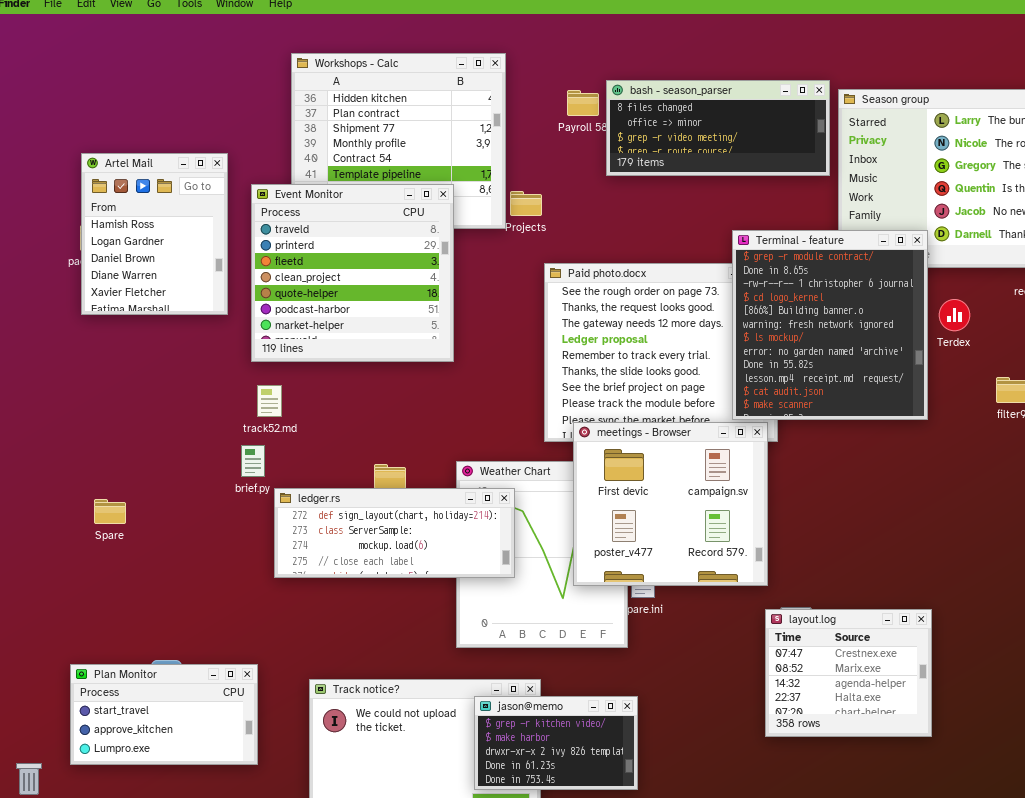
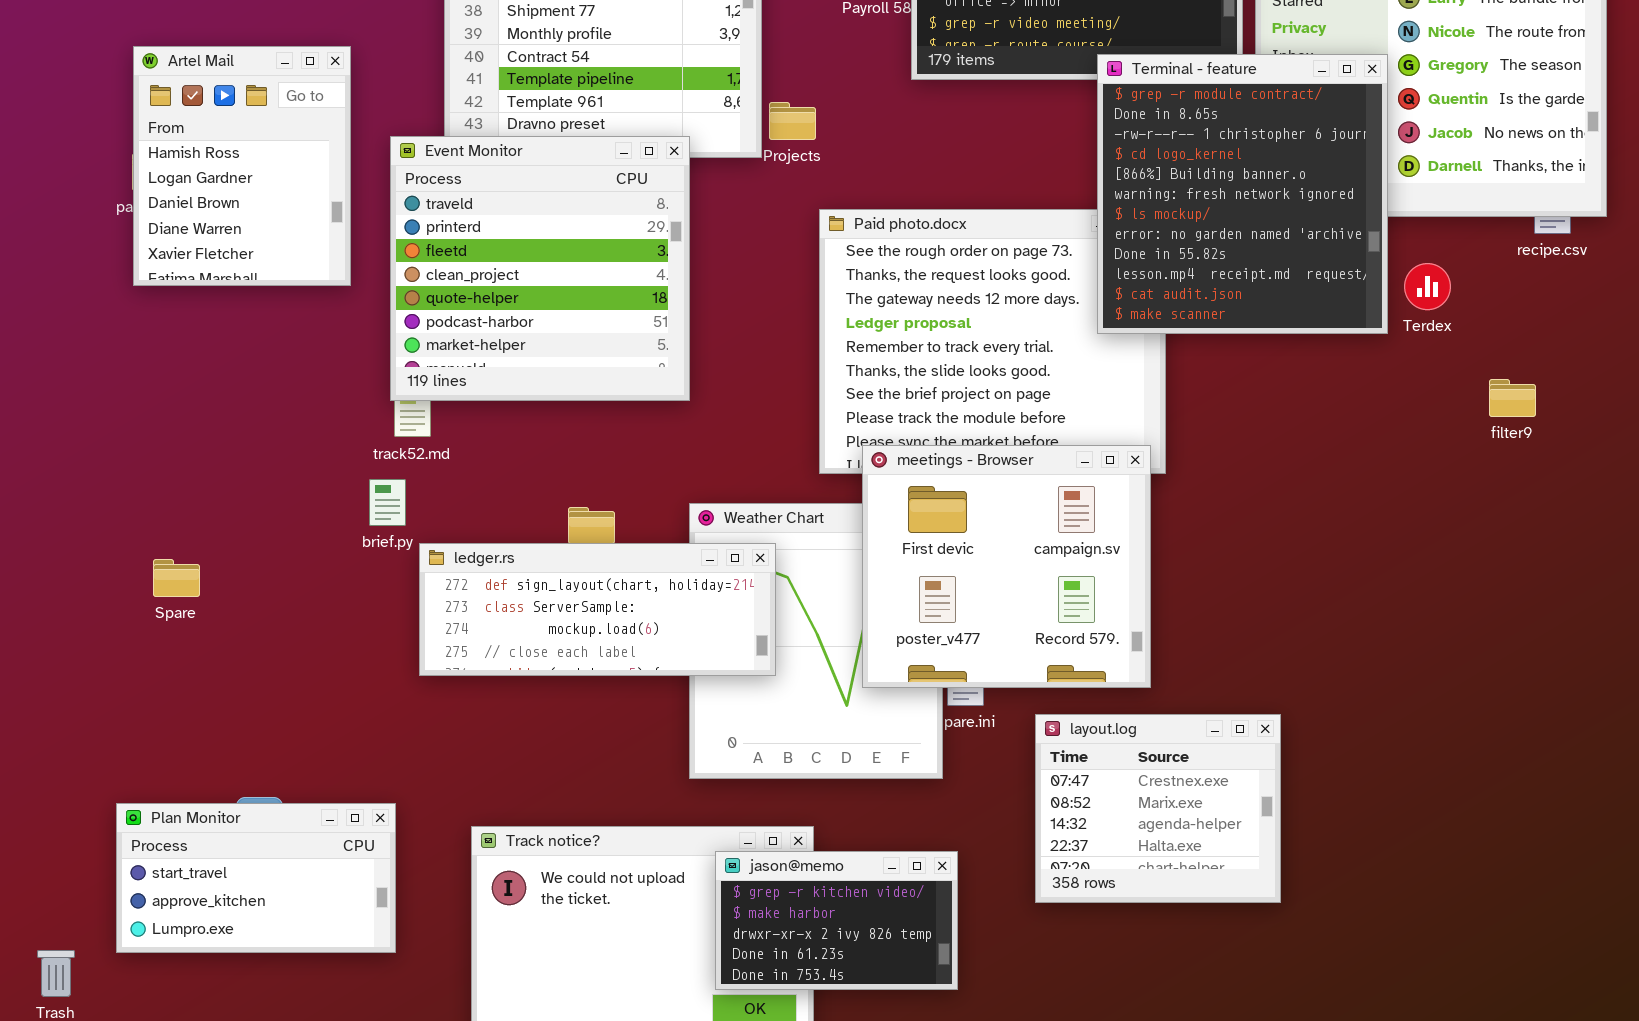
Event Monitor: [251,184,454,362] -> [390,136,690,401], moved
Terminal - feature: [732,230,928,420] -> [1097,54,1388,334], moved
layout.log: [765,609,932,737] -> [1035,714,1281,903], moved

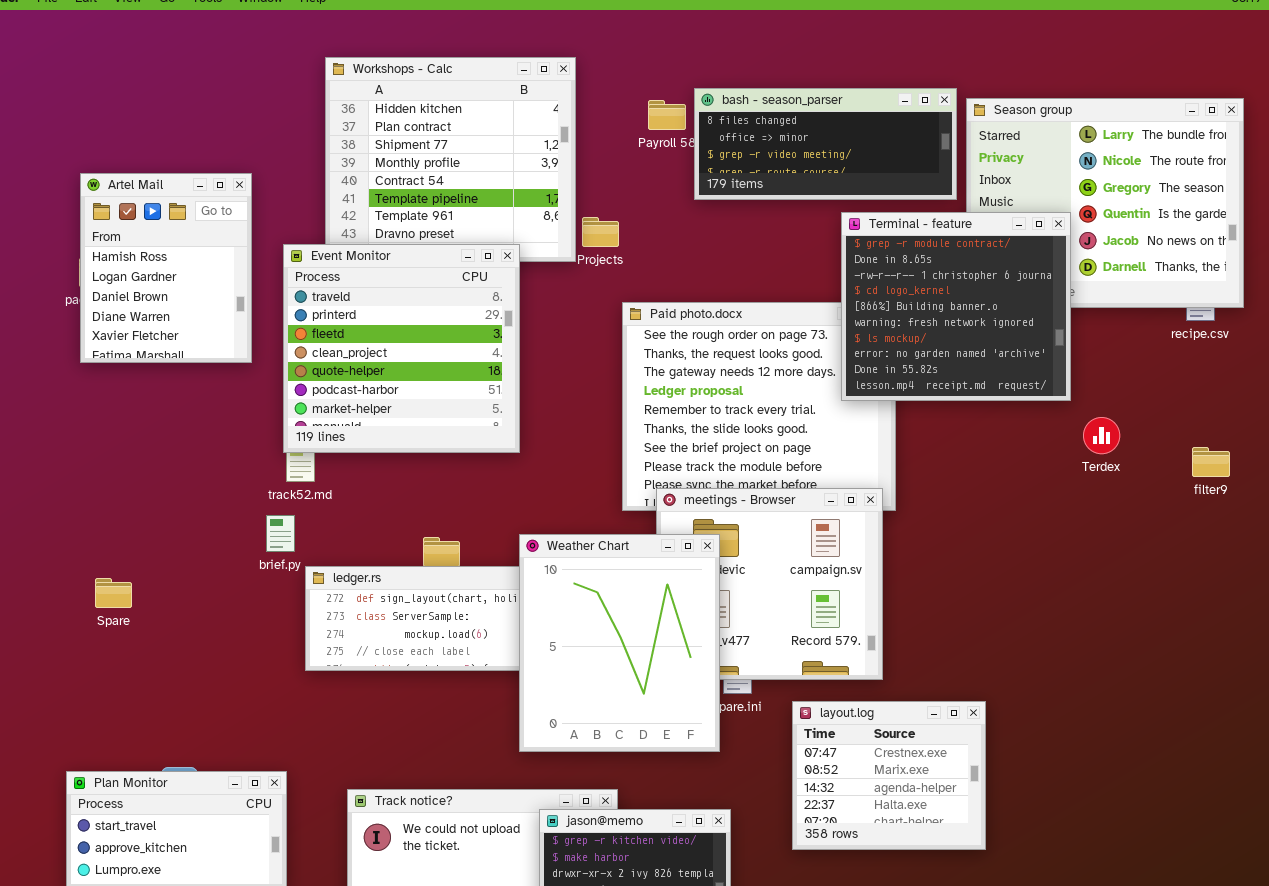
Terminal - feature: [1097,54,1388,334] -> [841,212,1071,401], resized
Terdex: [1404,263,1451,310] -> [1083,417,1120,454], moved
filter9: [1489,379,1536,417] -> [1192,447,1230,477], moved
Weather Chart: [689,503,943,779] -> [519,534,720,752], raised

